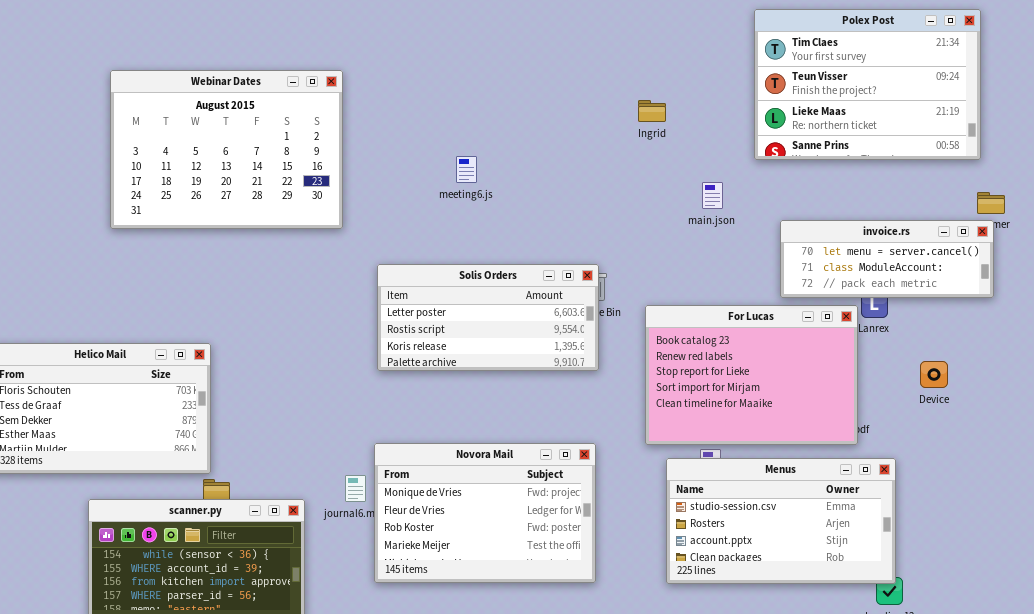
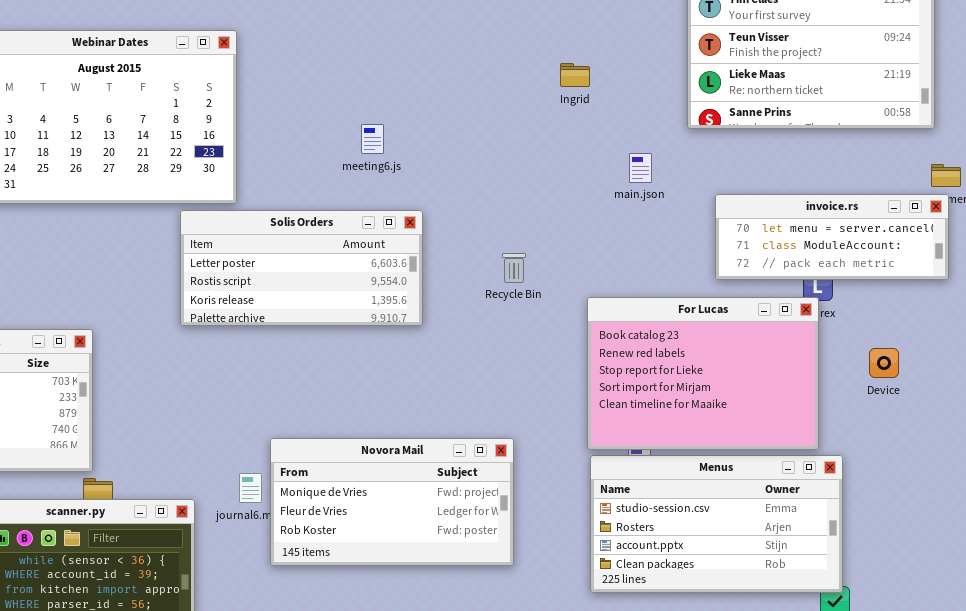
Solis Orders: [377,264,599,371] -> [180,210,423,326], moved
For Lucas: [645,305,858,445] -> [587,297,819,450], moved
Novora Mail: [374,443,596,583] -> [270,438,514,566], resized

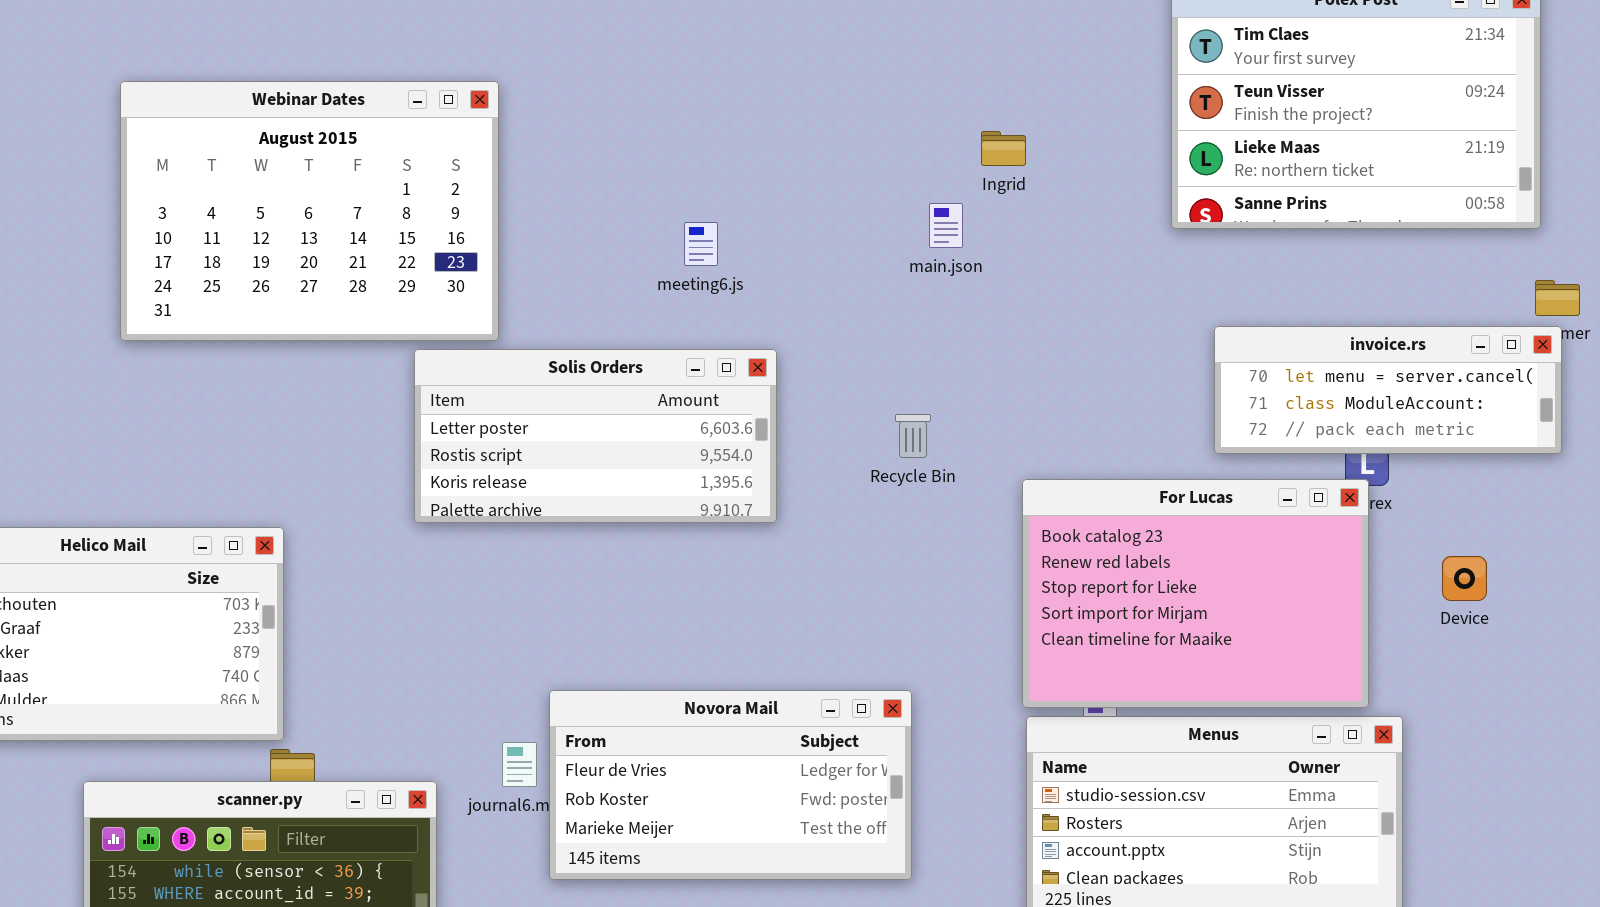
main.json: [629,153,652,183] -> [929,203,963,248], moved
Novora Mail: [270,438,514,566] -> [549,690,912,880], scrolled down 1 row

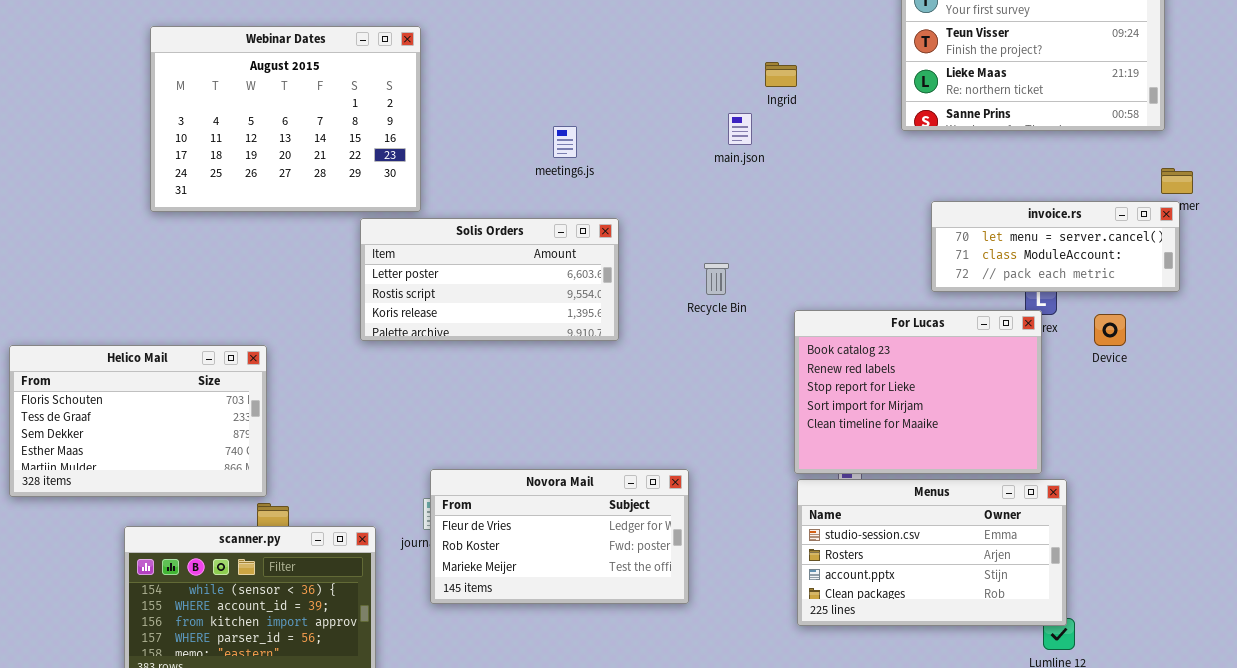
Device: [1442,556,1487,601] -> [1094,314,1126,346], moved
Novora Mail: [549,690,912,880] -> [430,469,689,604], moved

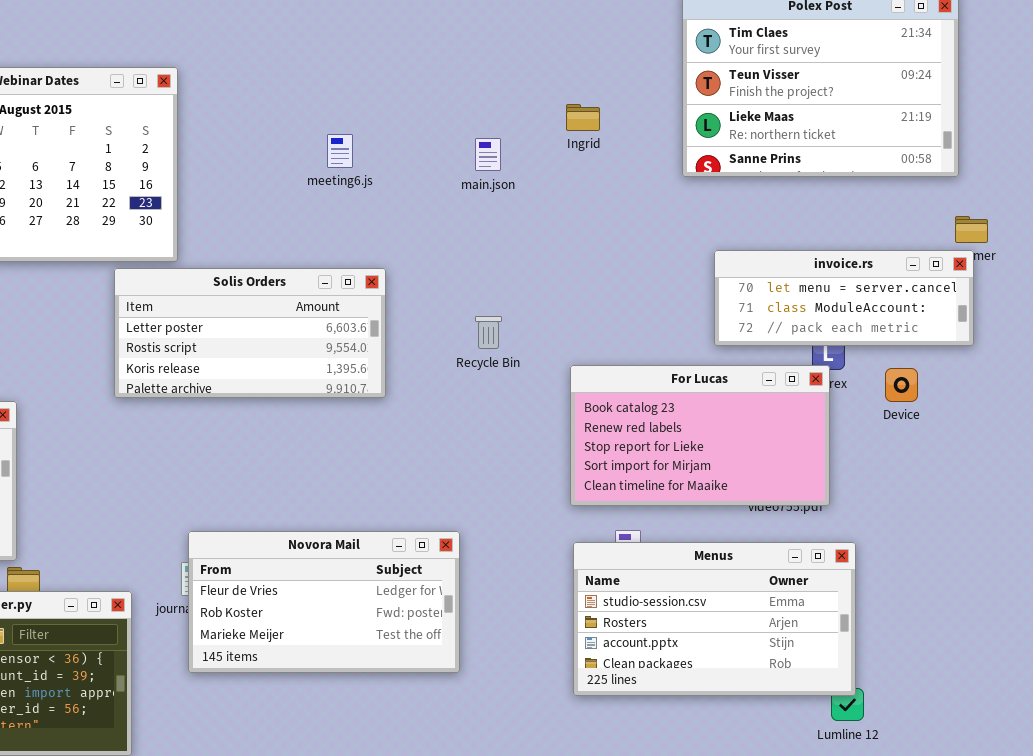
Ingrid: [765,62,797,87] -> [566,104,600,131], moved
main.json: [728,113,752,145] -> [475,138,501,171], moved
meeting6.js: [553,126,577,158] -> [327,134,353,168], moved
For Lucas: [794,310,1042,474] -> [570,365,830,506], resized

